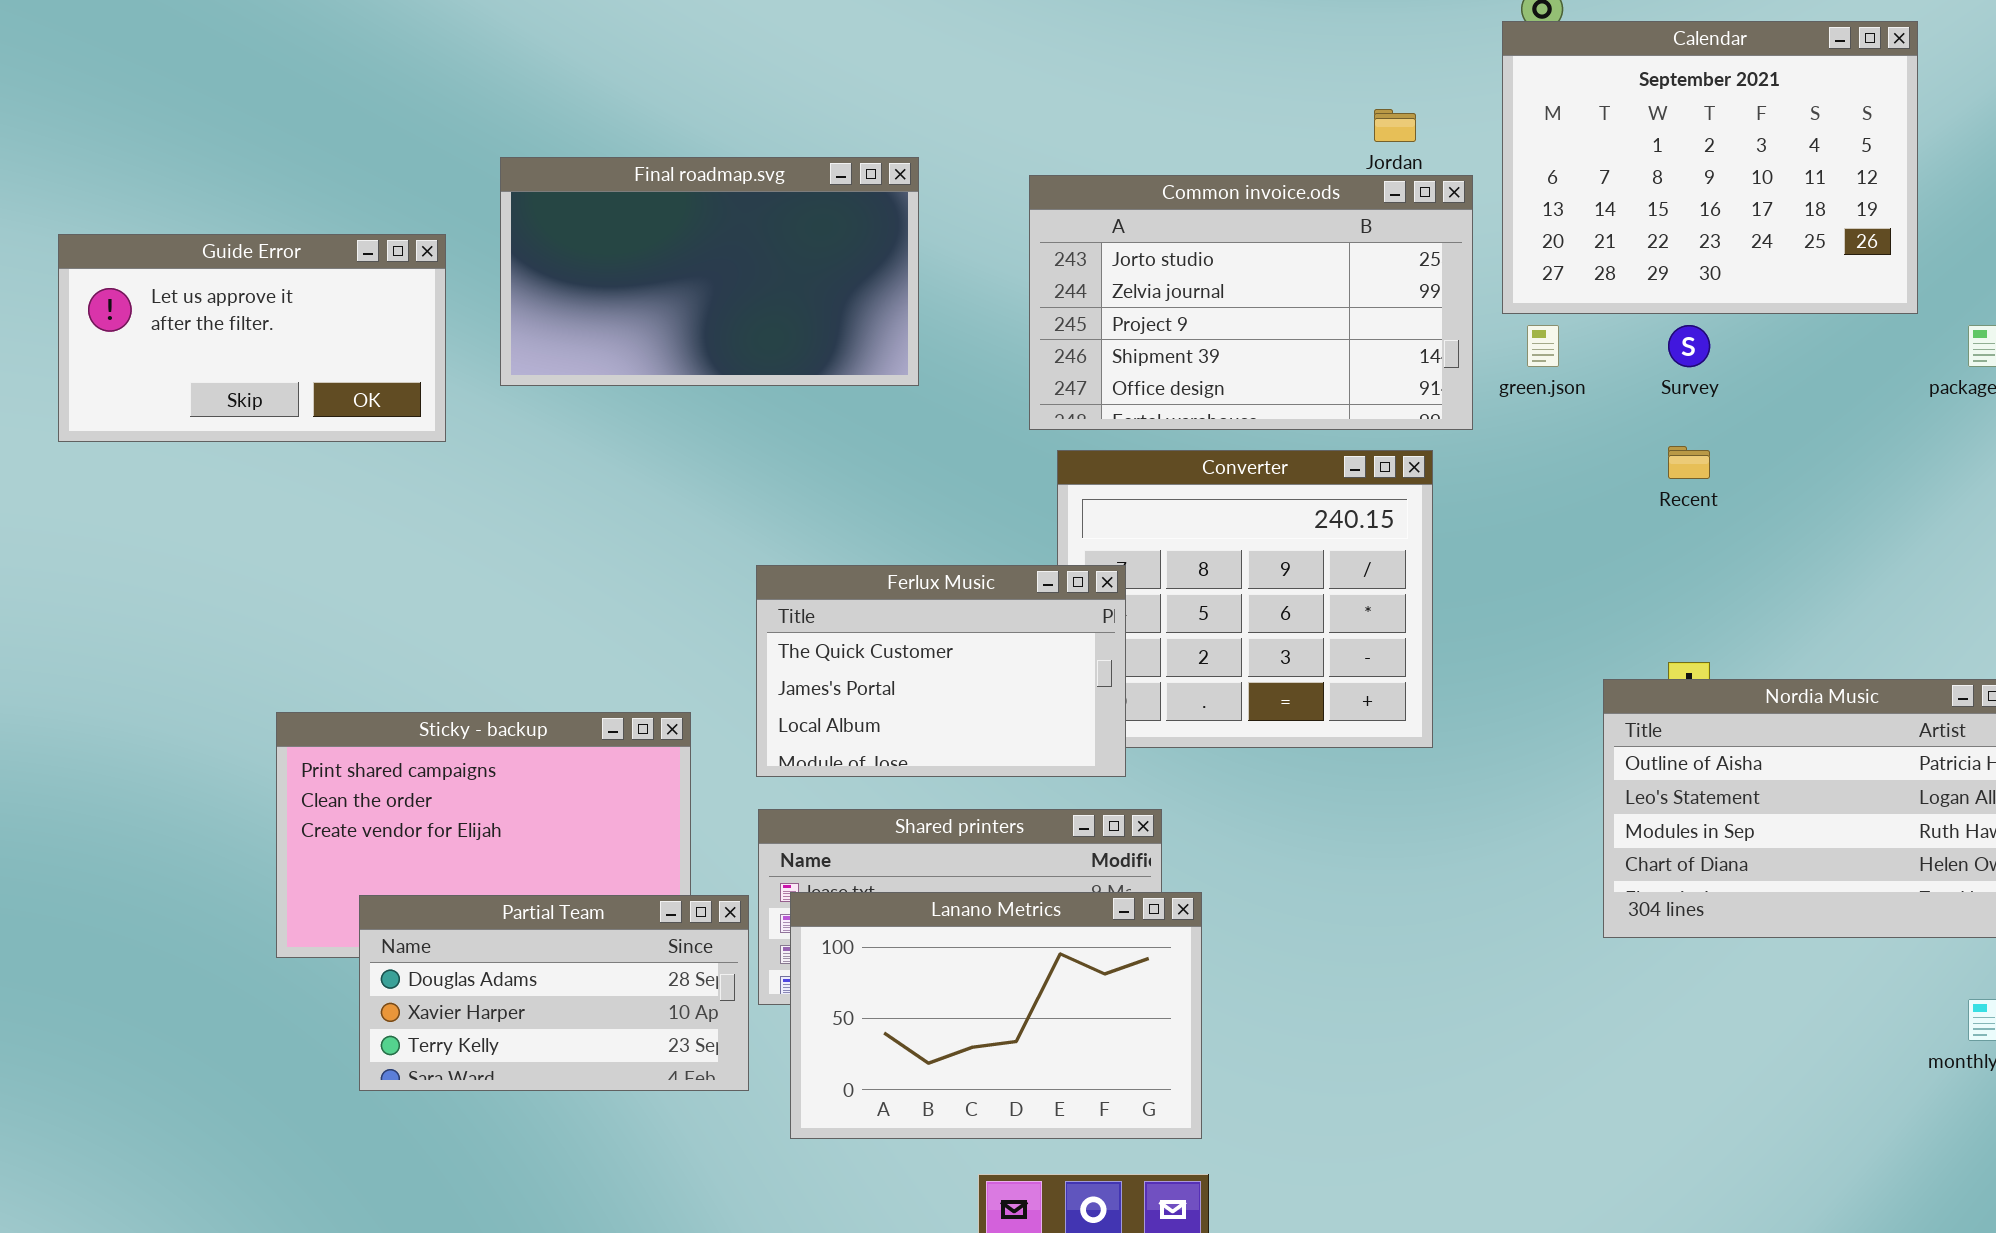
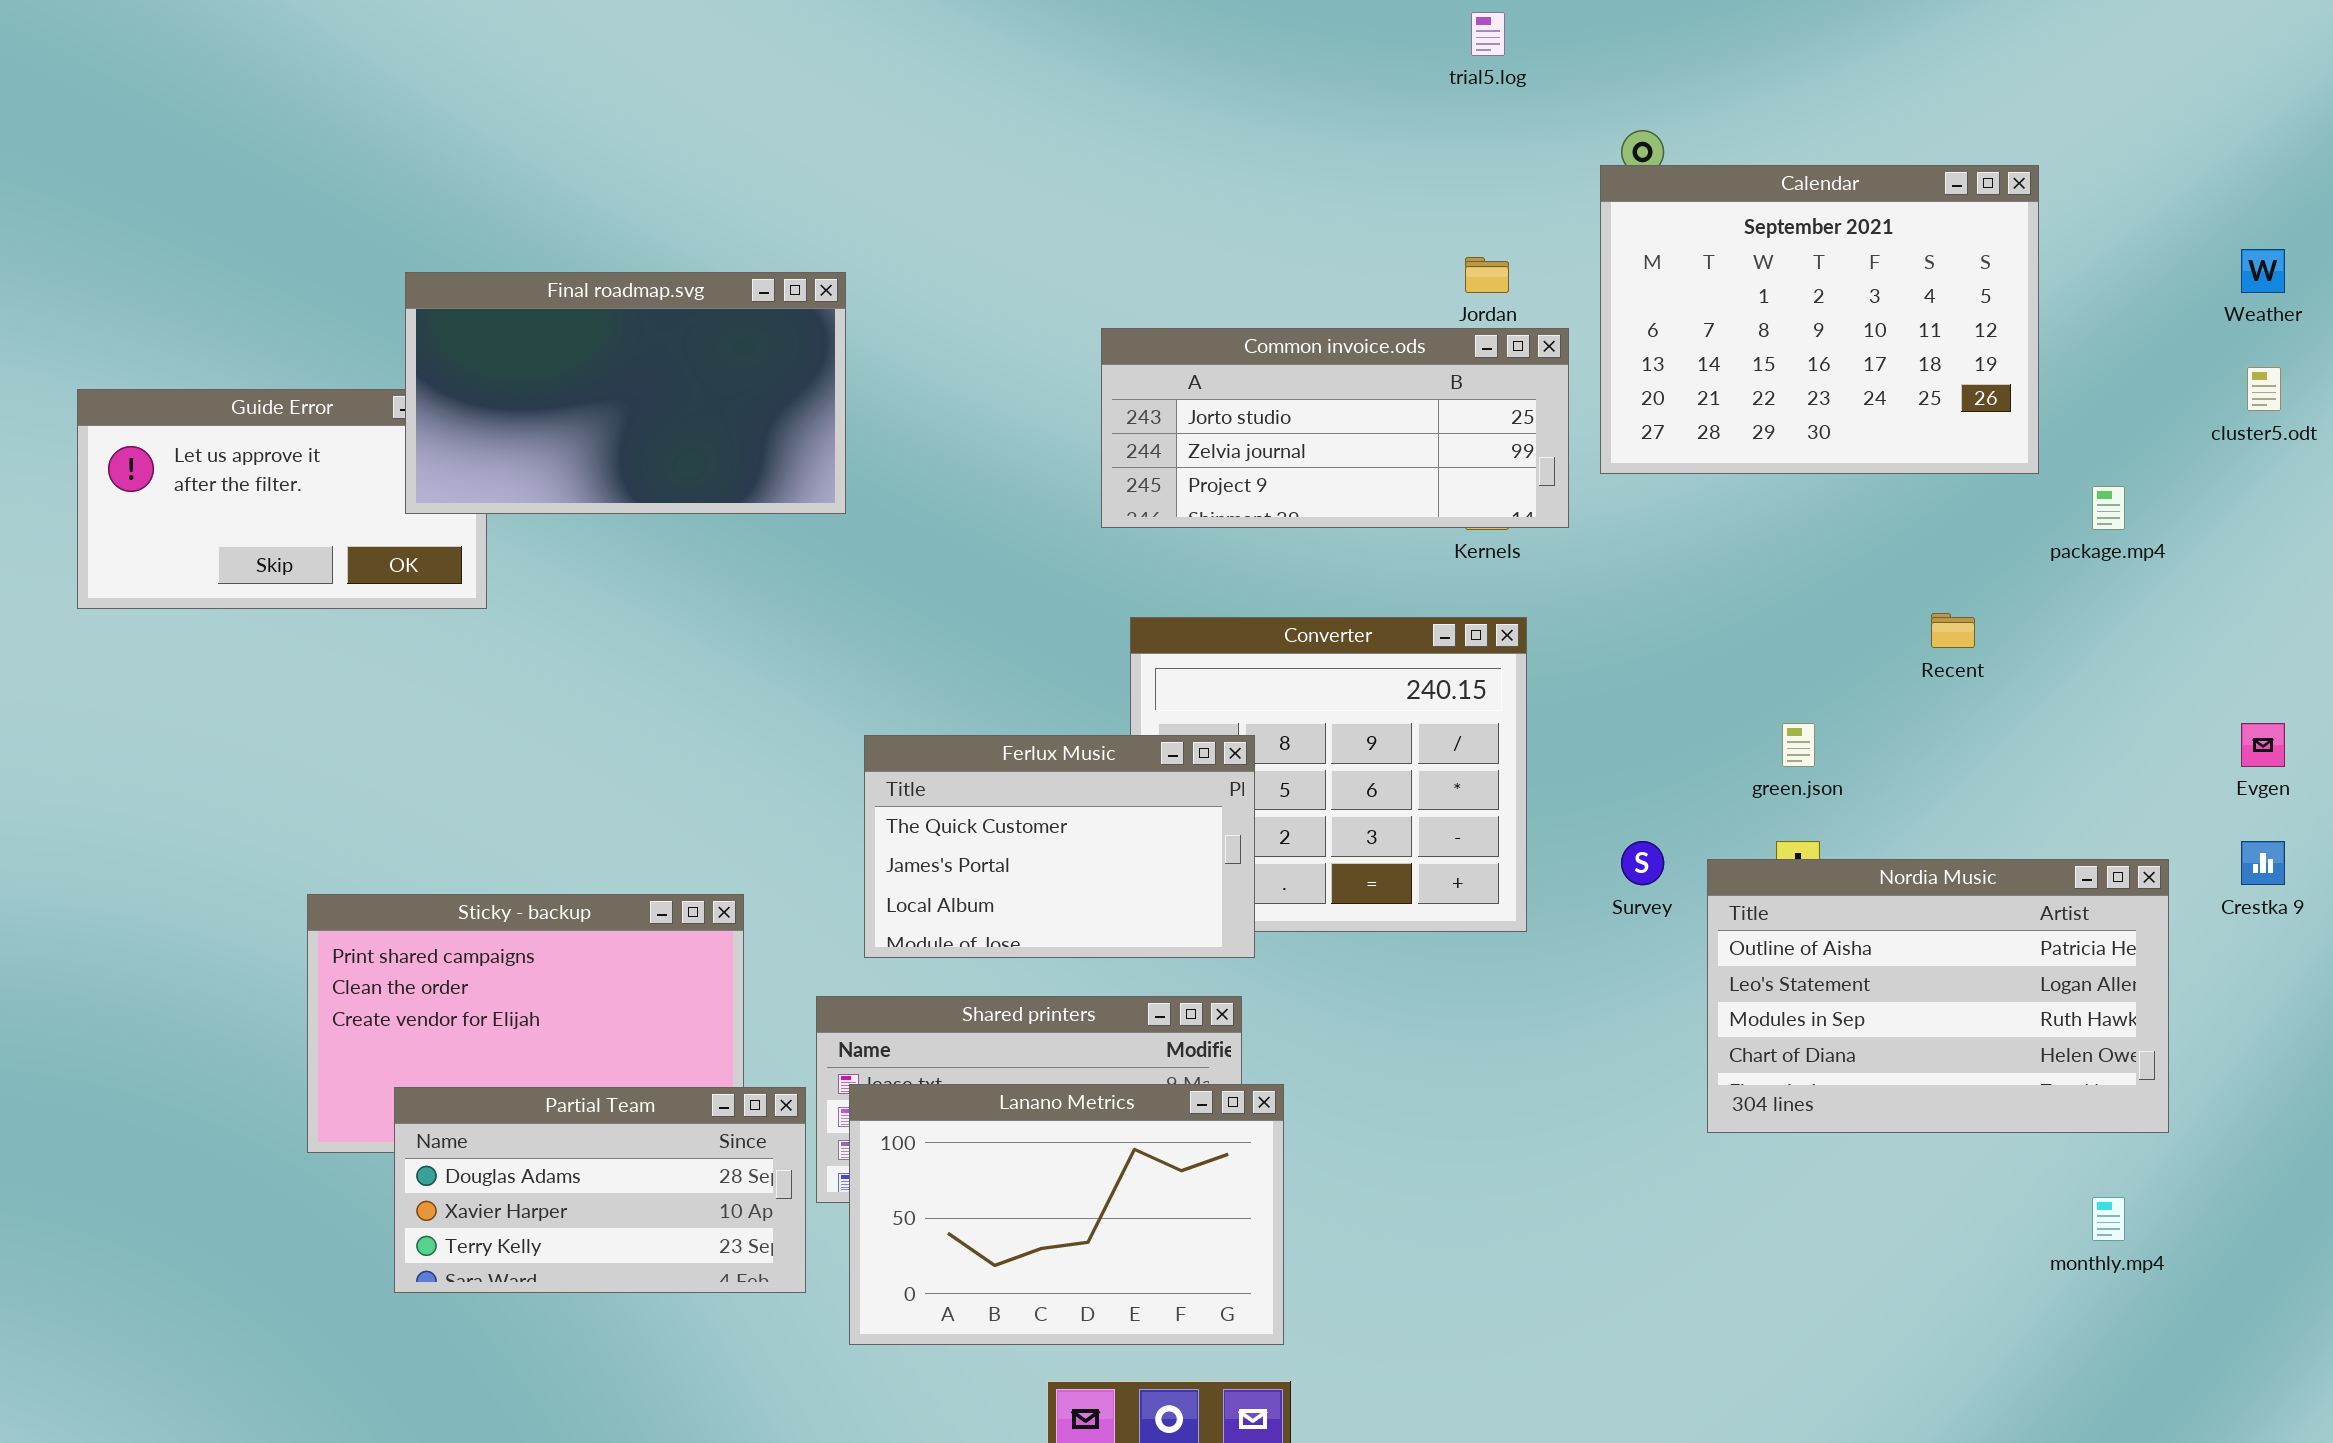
Final roadmap.svg: [500,157,919,386] -> [405,272,846,514], moved
Common invoice.ods: [1029,175,1473,430] -> [1101,328,1569,528], resized
green.json: [1527,325,1559,367] -> [1782,723,1815,767], moved
Survey: [1668,325,1710,367] -> [1621,841,1664,885], moved
Recent: [1668,446,1710,479] -> [1931,613,1975,648], moved
Ferlux Music: [756,565,1126,777] -> [864,735,1255,958], moved

